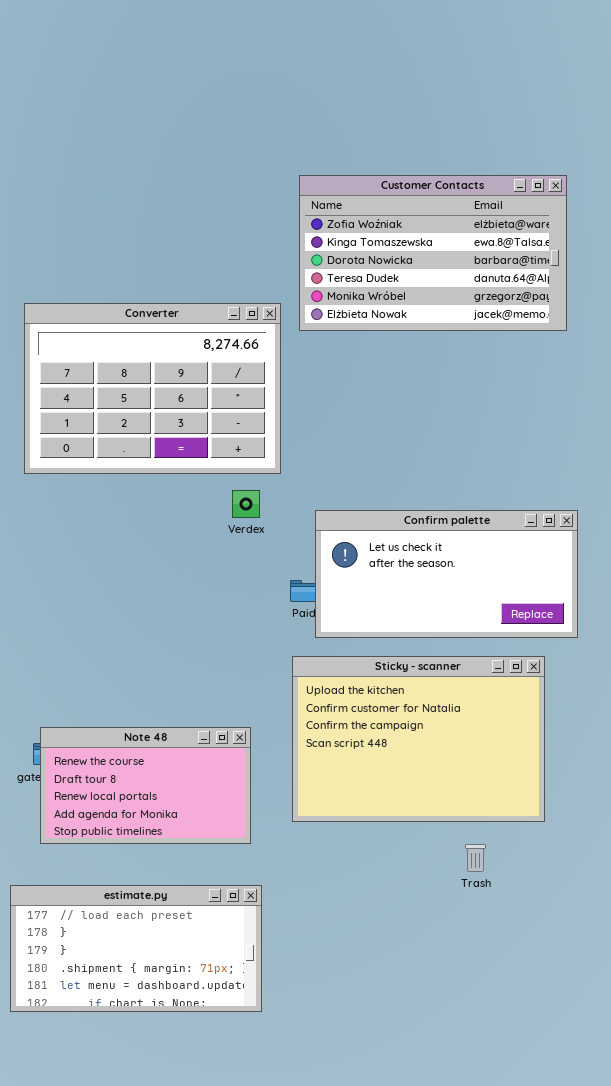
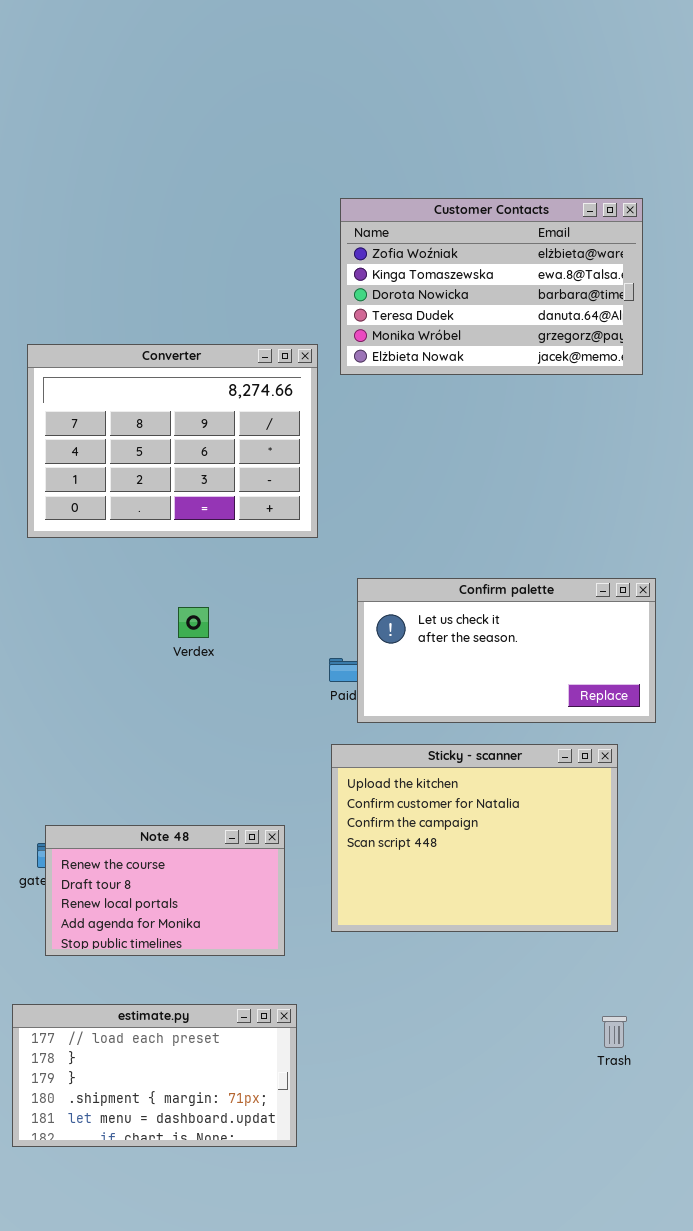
Verdex: [232,490,260,518] -> [178,607,209,638], moved
Trash: [465,844,486,872] -> [602,1016,627,1048], moved

